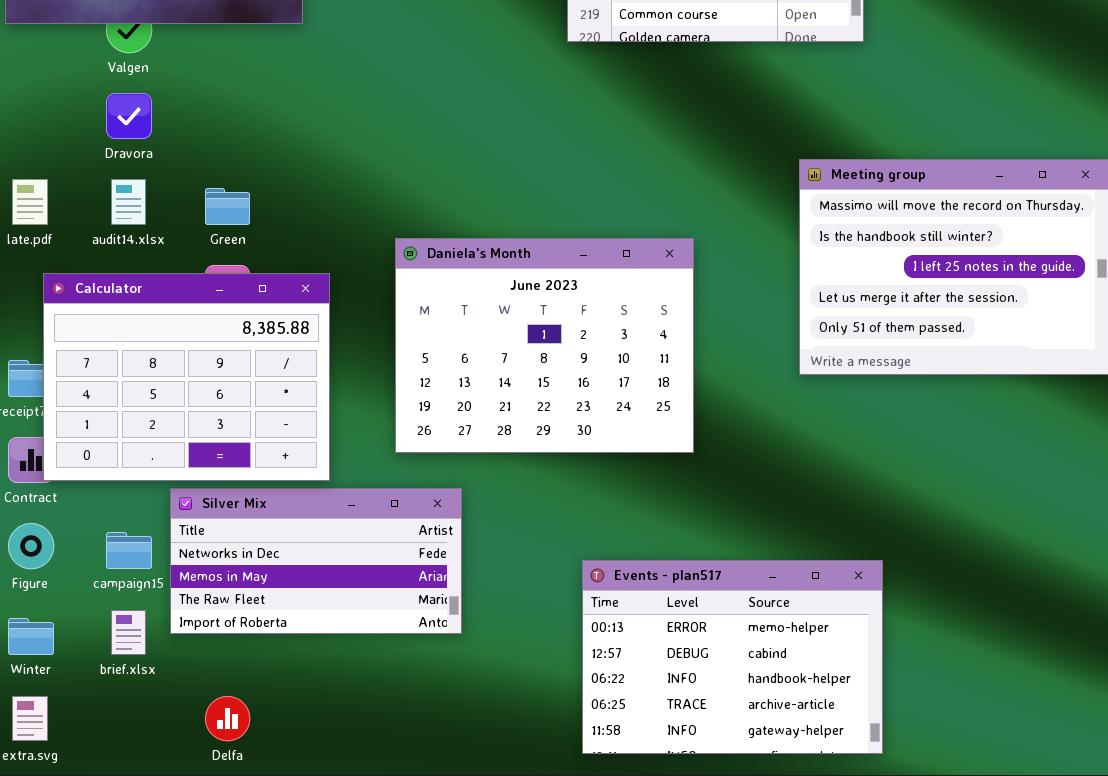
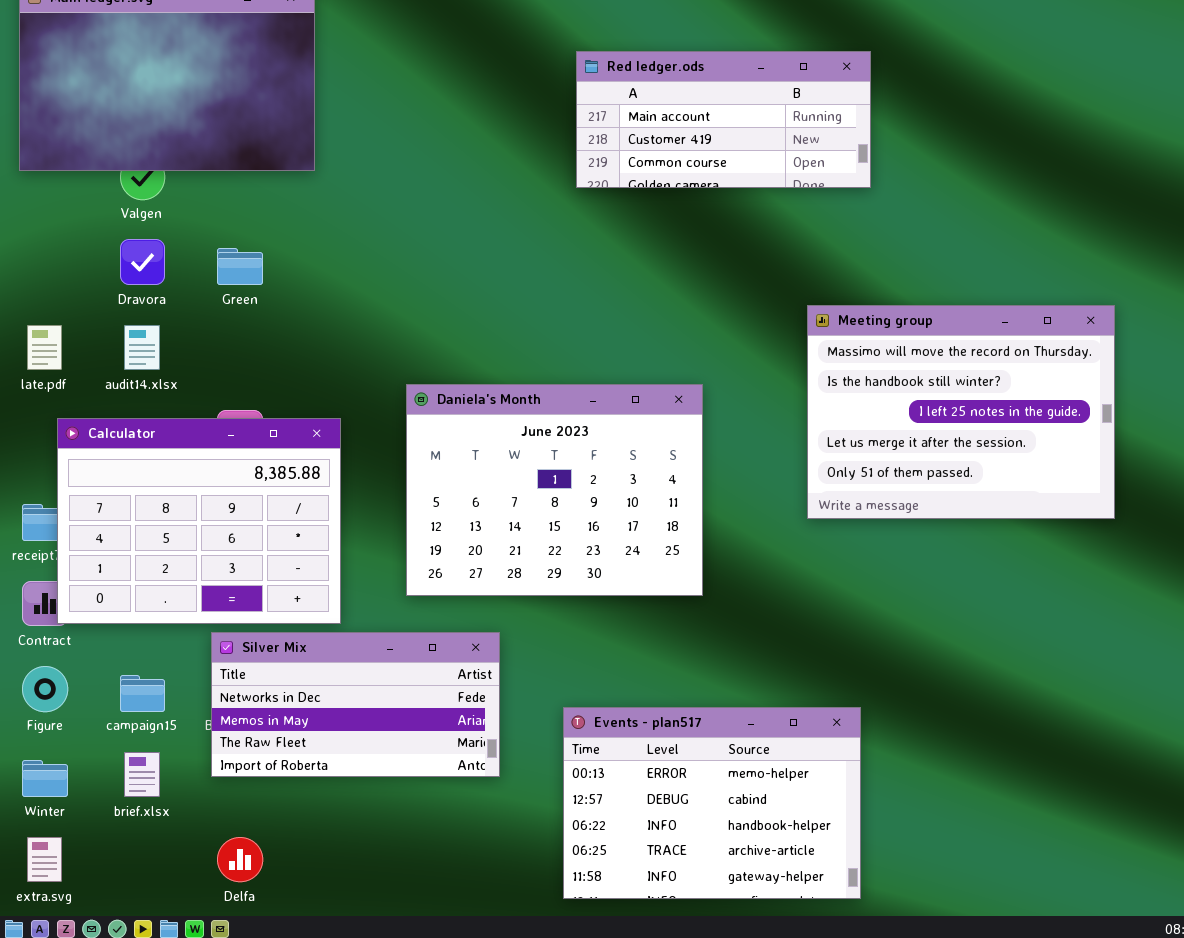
Green: [205,188,250,225] -> [217,248,263,285], moved
Silver Mix: [170,488,462,634] -> [211,632,500,777], moved
Events - plan517: [582,560,883,754] -> [563,707,861,899], moved

